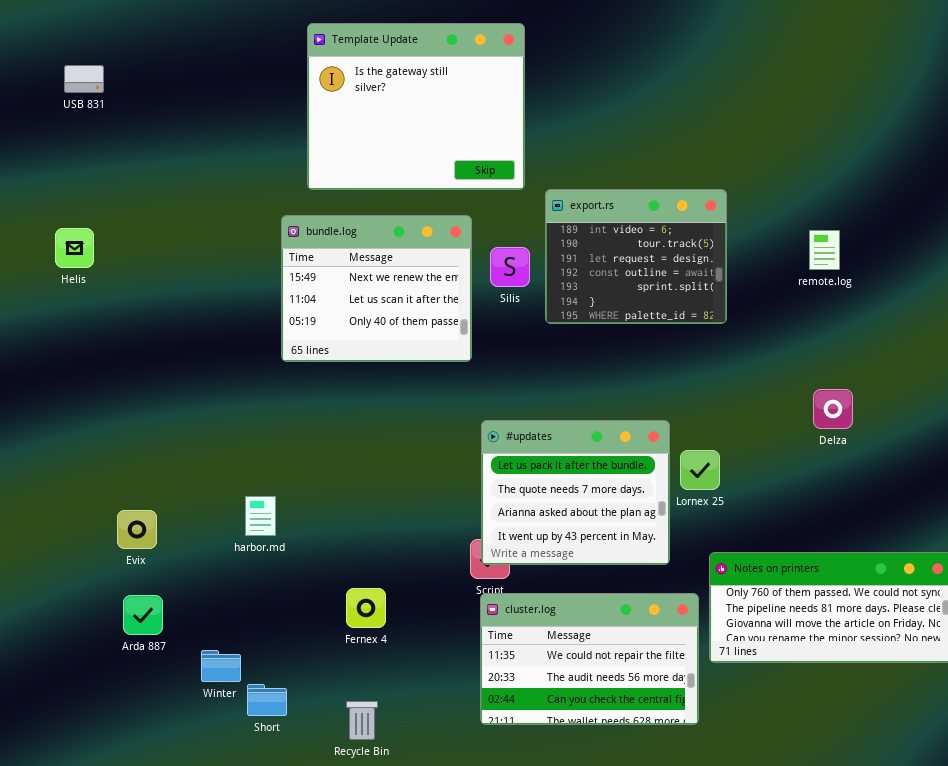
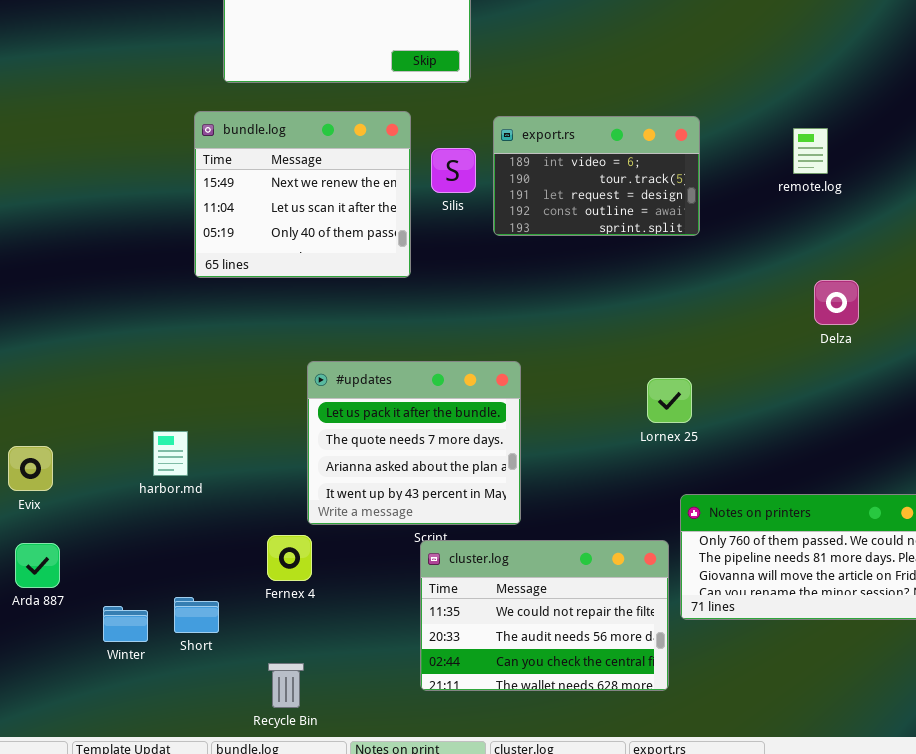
export.rs: [545,189,727,324] -> [493,116,700,236], resized
Delza: [813,389,853,429] -> [814,280,859,325], moved
#updates: [481,420,670,565] -> [307,361,521,525], moved
Short: [247,684,287,716] -> [174,597,219,633], moved

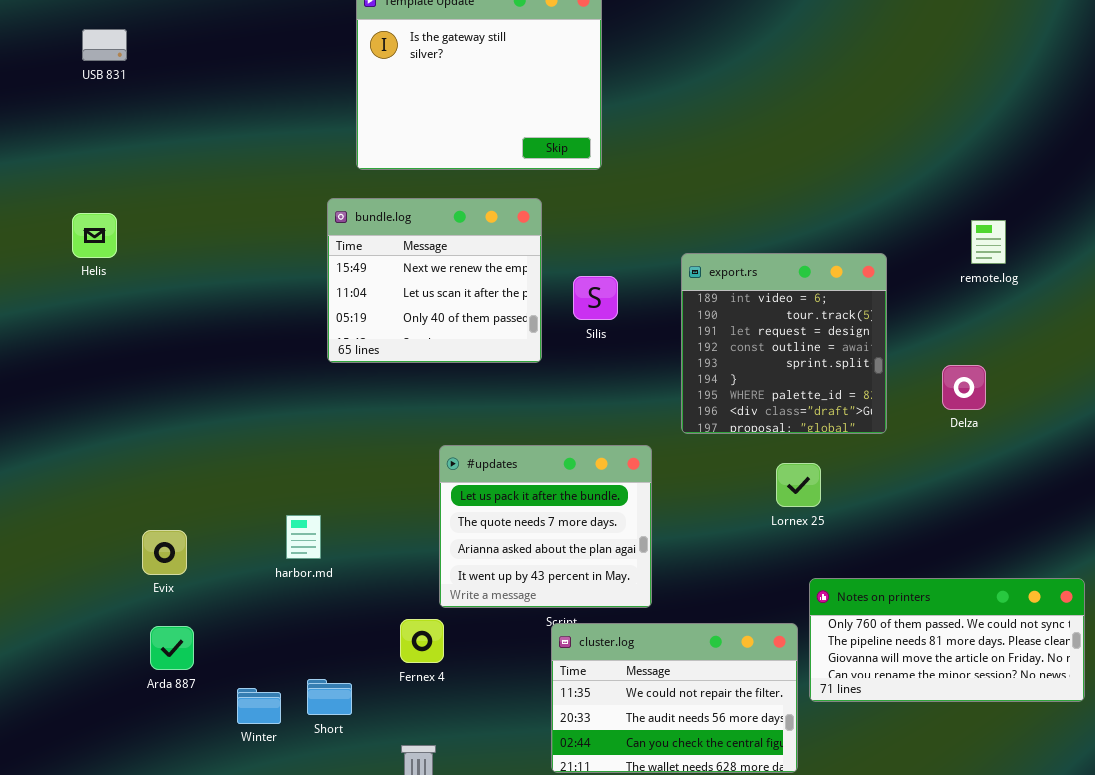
export.rs: [493,116,700,236] -> [681,253,887,434], moved, resized
remote.log: [793,128,828,174] -> [971,220,1006,264], moved
Silis: [431,148,476,193] -> [573,276,618,320], moved

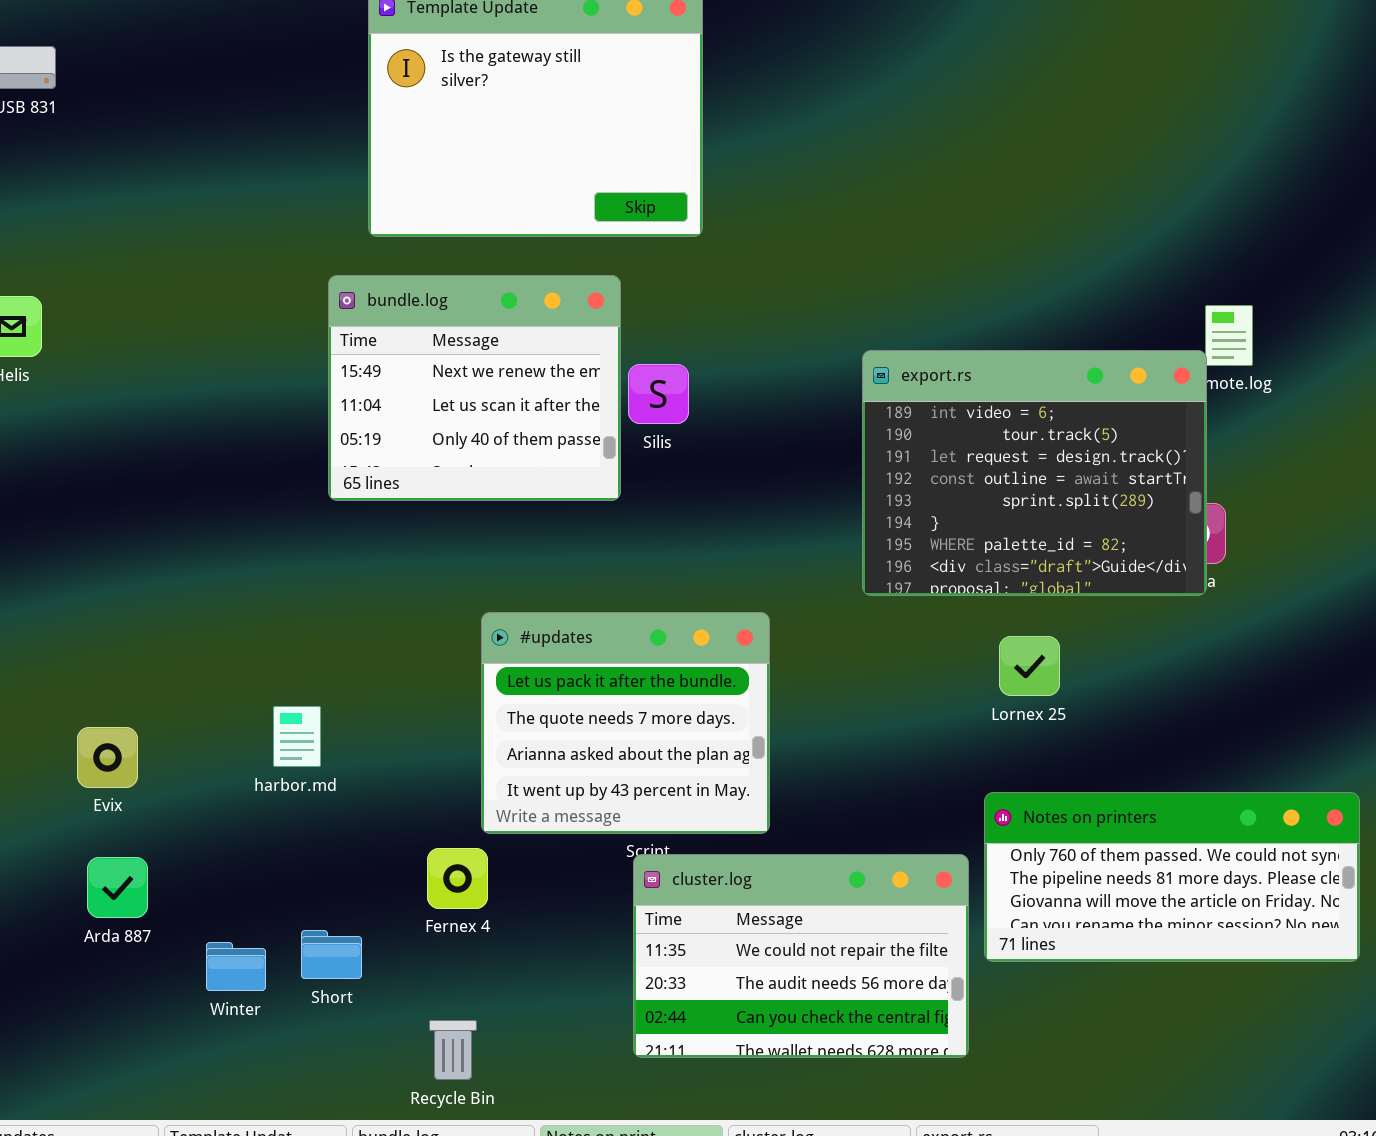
export.rs: [681,253,887,434] -> [862,350,1207,596], moved, resized
Silis: [573,276,618,320] -> [628,364,689,424], moved
Lornex 25: [776,463,821,507] -> [999,636,1060,696], moved

